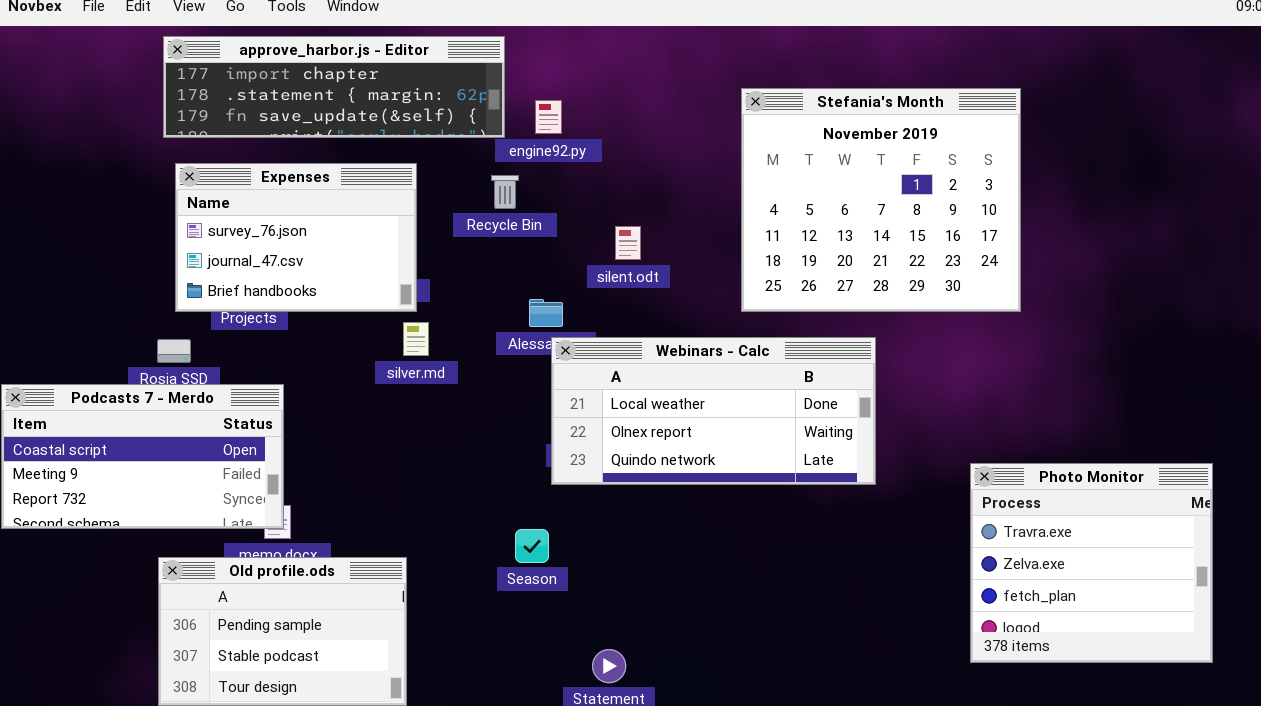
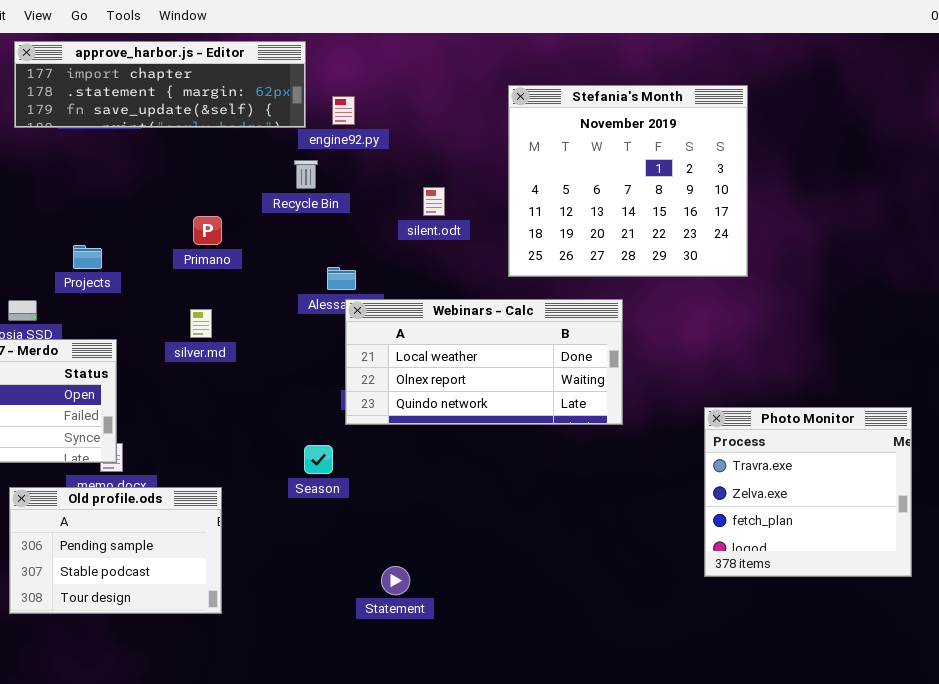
Expenses: [175,163,417,312] -> none, closed
silent.odt: [615,226,641,260] -> [423,187,445,216], moved
silver.md: [403,322,429,356] -> [190,309,212,338], moved
Season: [515,529,549,563] -> [304,445,333,474], moved

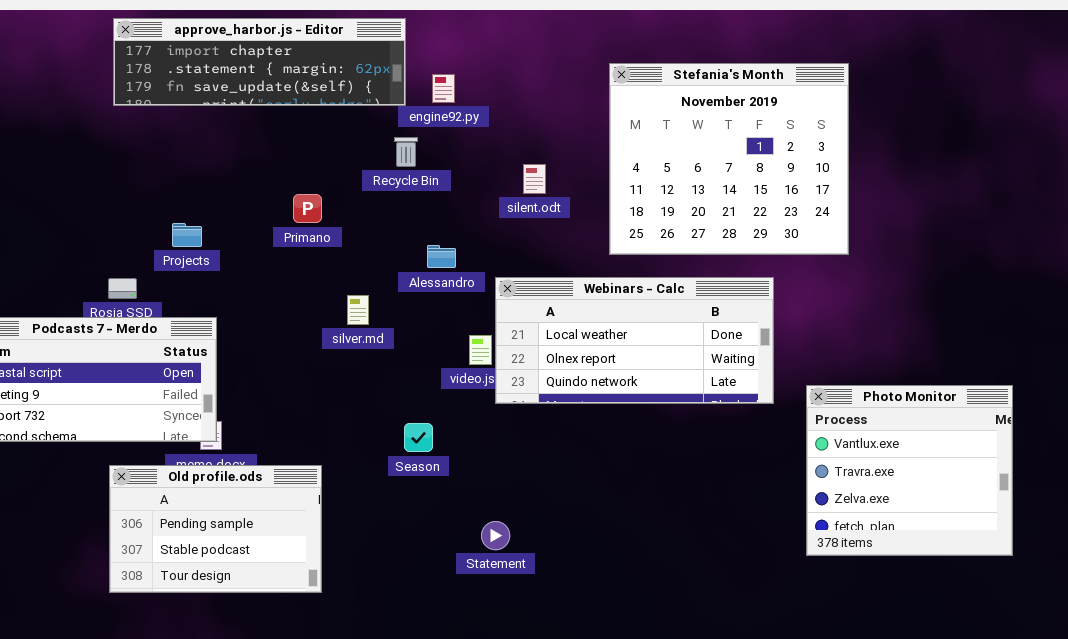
Webinars - Calc: [345,299,623,425] -> [495,277,774,404], moved
silver.md: [190,309,212,338] -> [347,295,369,325], moved
Photo Monitor: [704,407,912,577] -> [806,385,1013,556], scrolled up 1 row
Statement: [381,566,410,595] -> [481,521,510,550], moved

